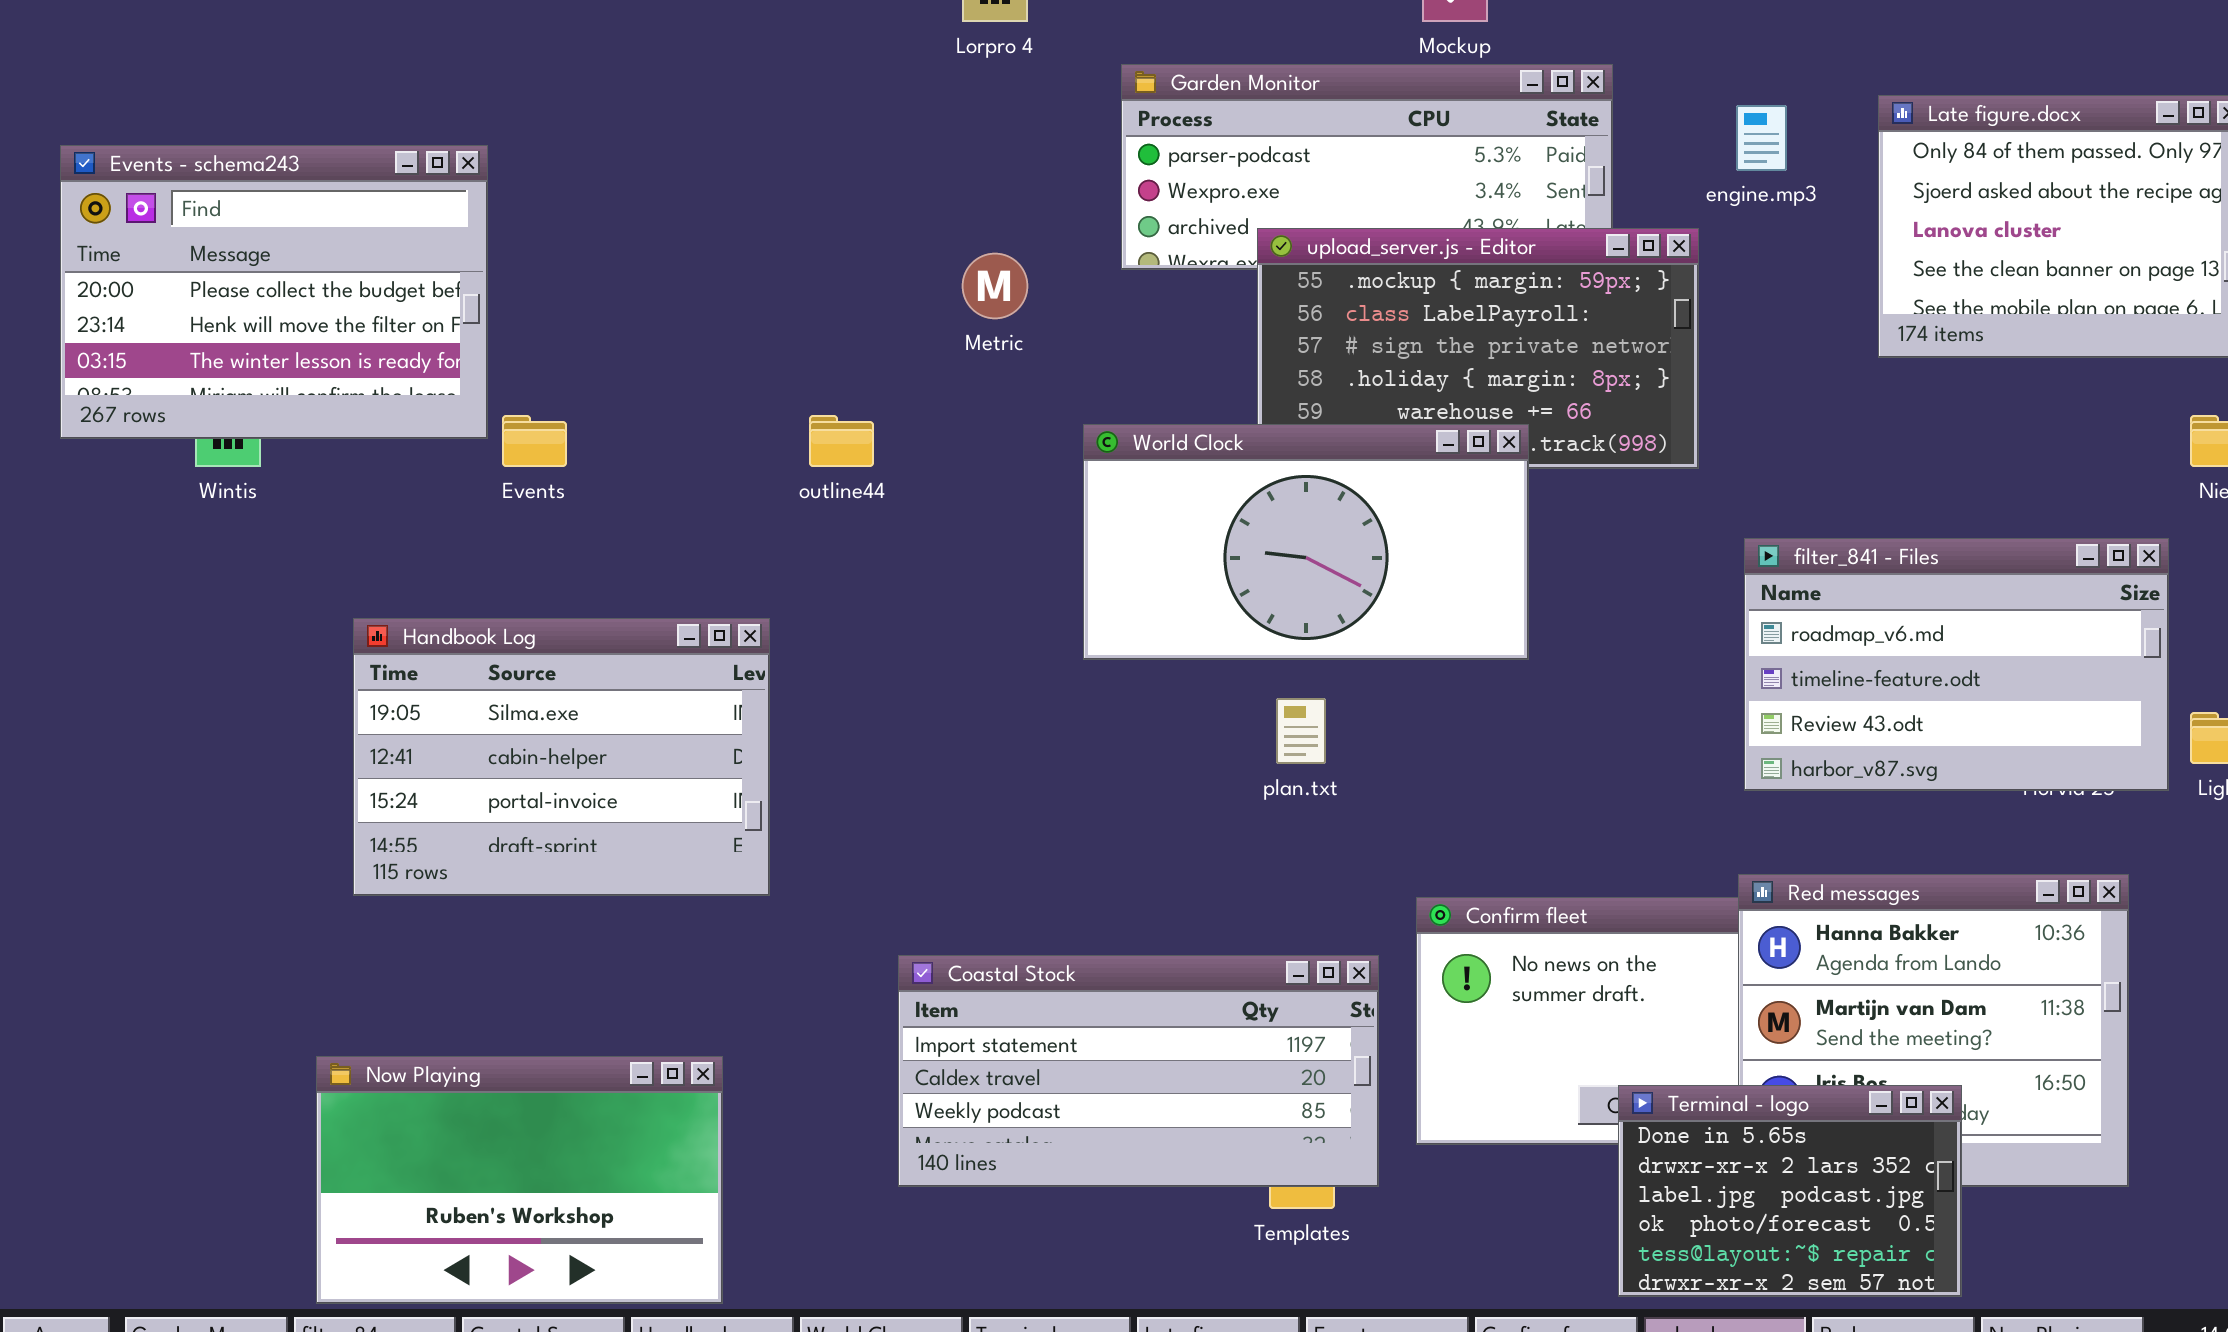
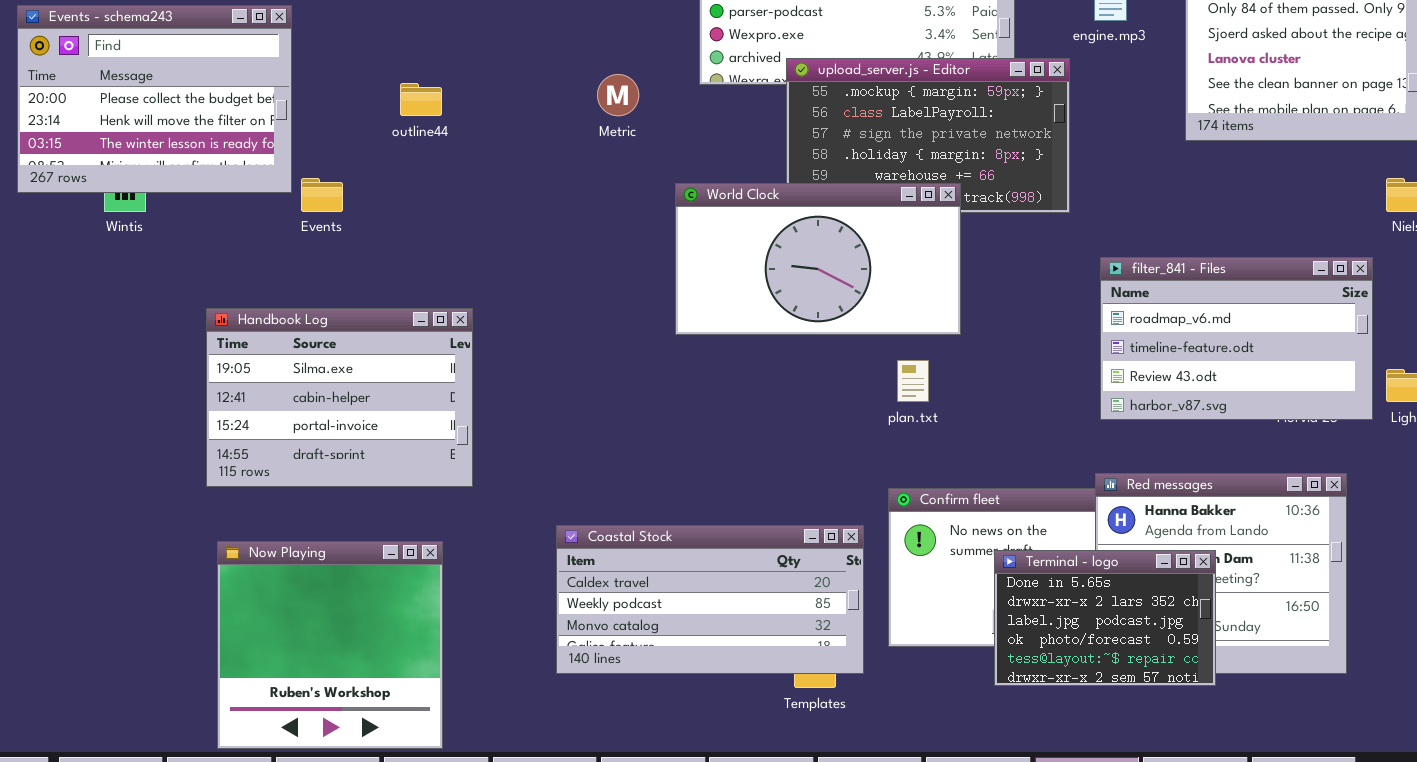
outline44: [809,415,874,467] -> [400,83,442,116], moved
plan.txt: [1276,698,1326,764] -> [897,360,929,402], moved
Coastal Stock: [898,955,1379,1187] -> [556,525,864,674], scrolled down 1 row
Now Playing: [316,1056,723,1304] -> [217,541,443,749], resized
Terminal - logo: [1618,1085,1962,1297] -> [994,550,1216,686], moved

